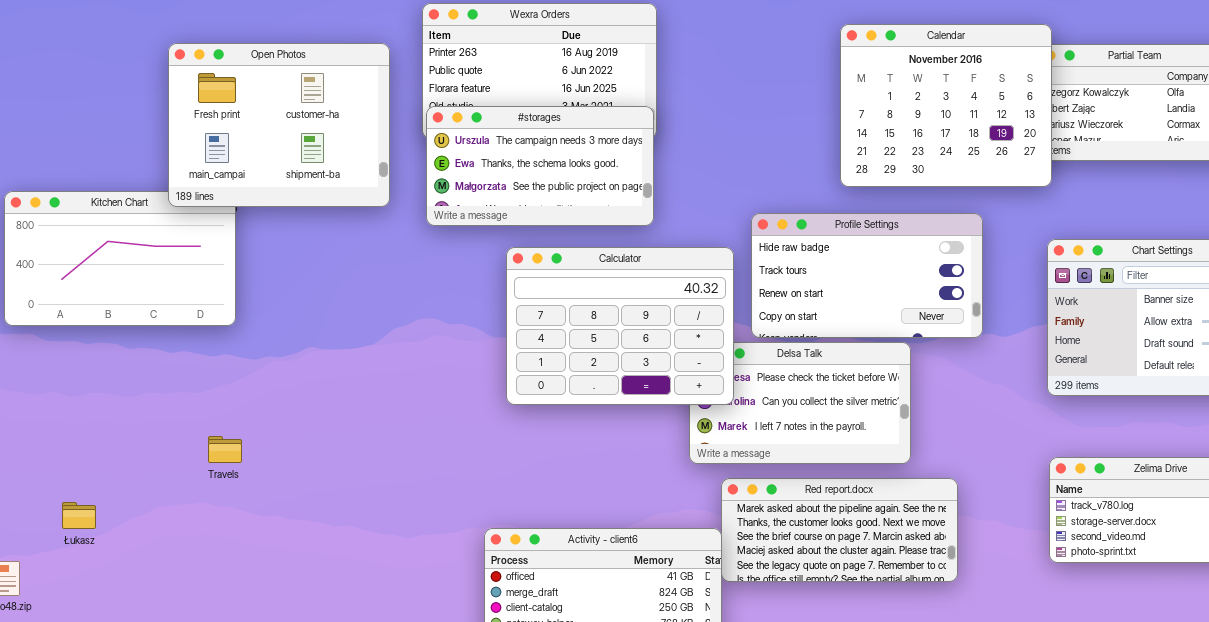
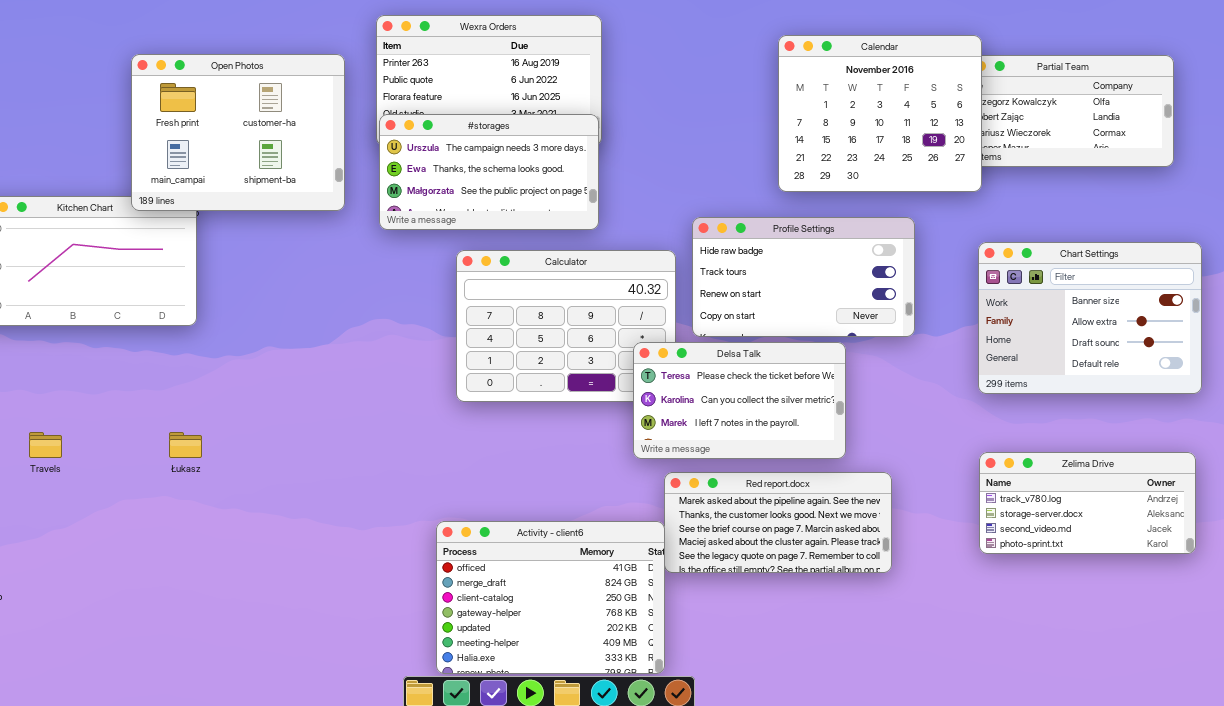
Delsa Talk: [689,342,911,464] -> [633,342,846,459], raised
Travels: [208,436,242,463] -> [29,432,62,458], moved
Łukasz: [62,502,96,529] -> [169,432,202,458], moved

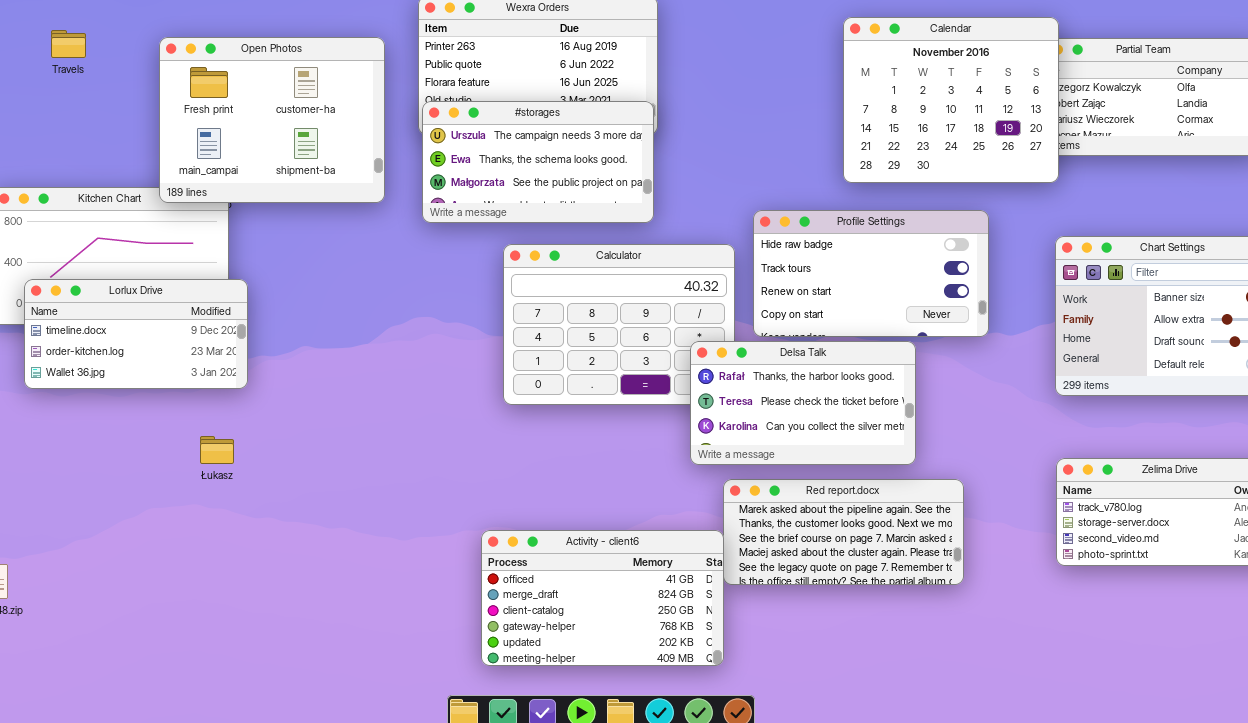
Lorlux Drive: none -> [24,279,248,389], opened
Delsa Talk: [633,342,846,459] -> [690,341,916,465], scrolled up 1 row
Travels: [29,432,62,458] -> [51,30,86,58], moved
Activity - client6: [436,521,665,674] -> [481,530,724,666], resized

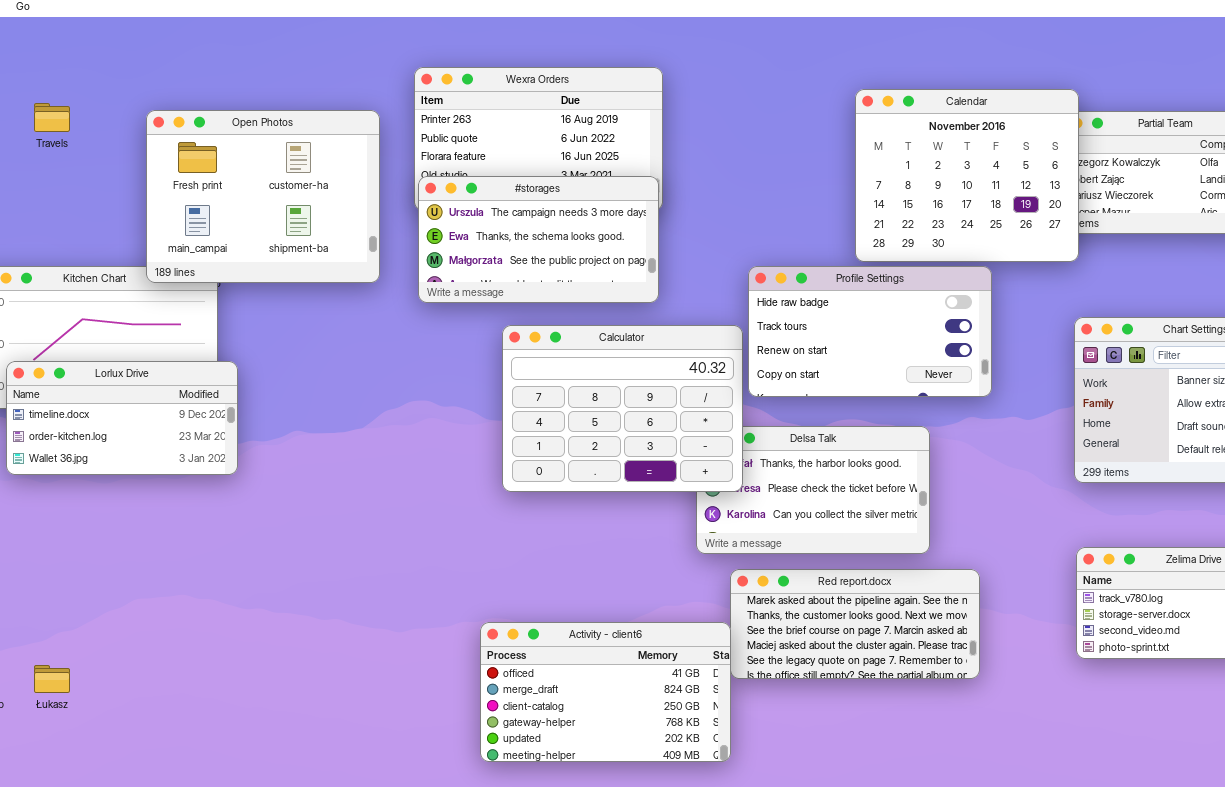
Profile Settings: [753,210,989,337] -> [748,266,992,397], moved
Calculator: [503,244,735,405] -> [502,325,743,492], raised
Łukasz: [200,436,234,464] -> [34,665,70,693], moved

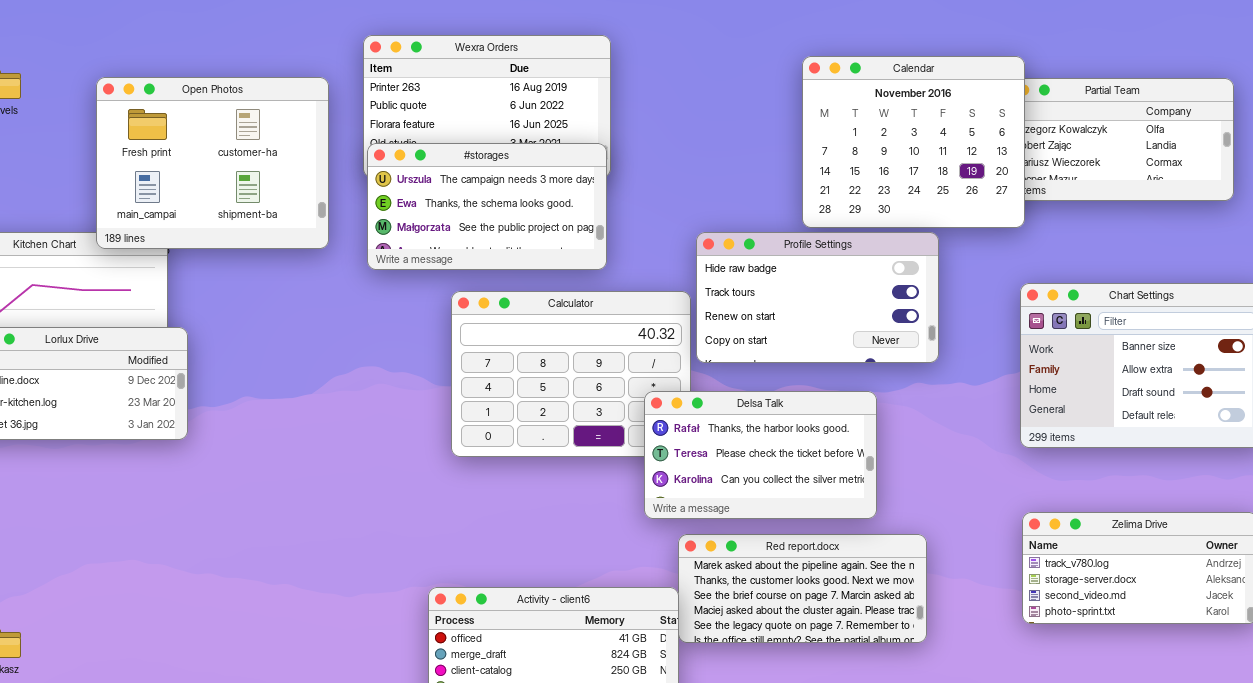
Delsa Talk: [696,426,930,554] -> [644,391,877,519], raised

